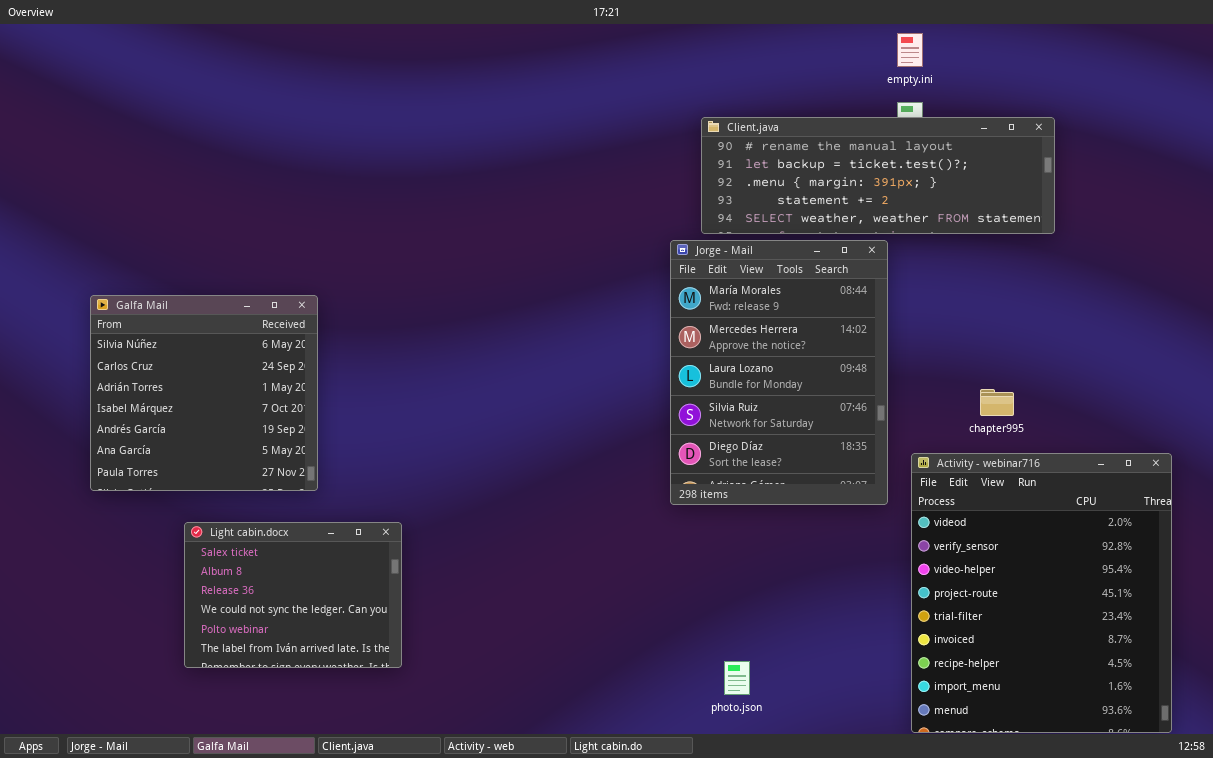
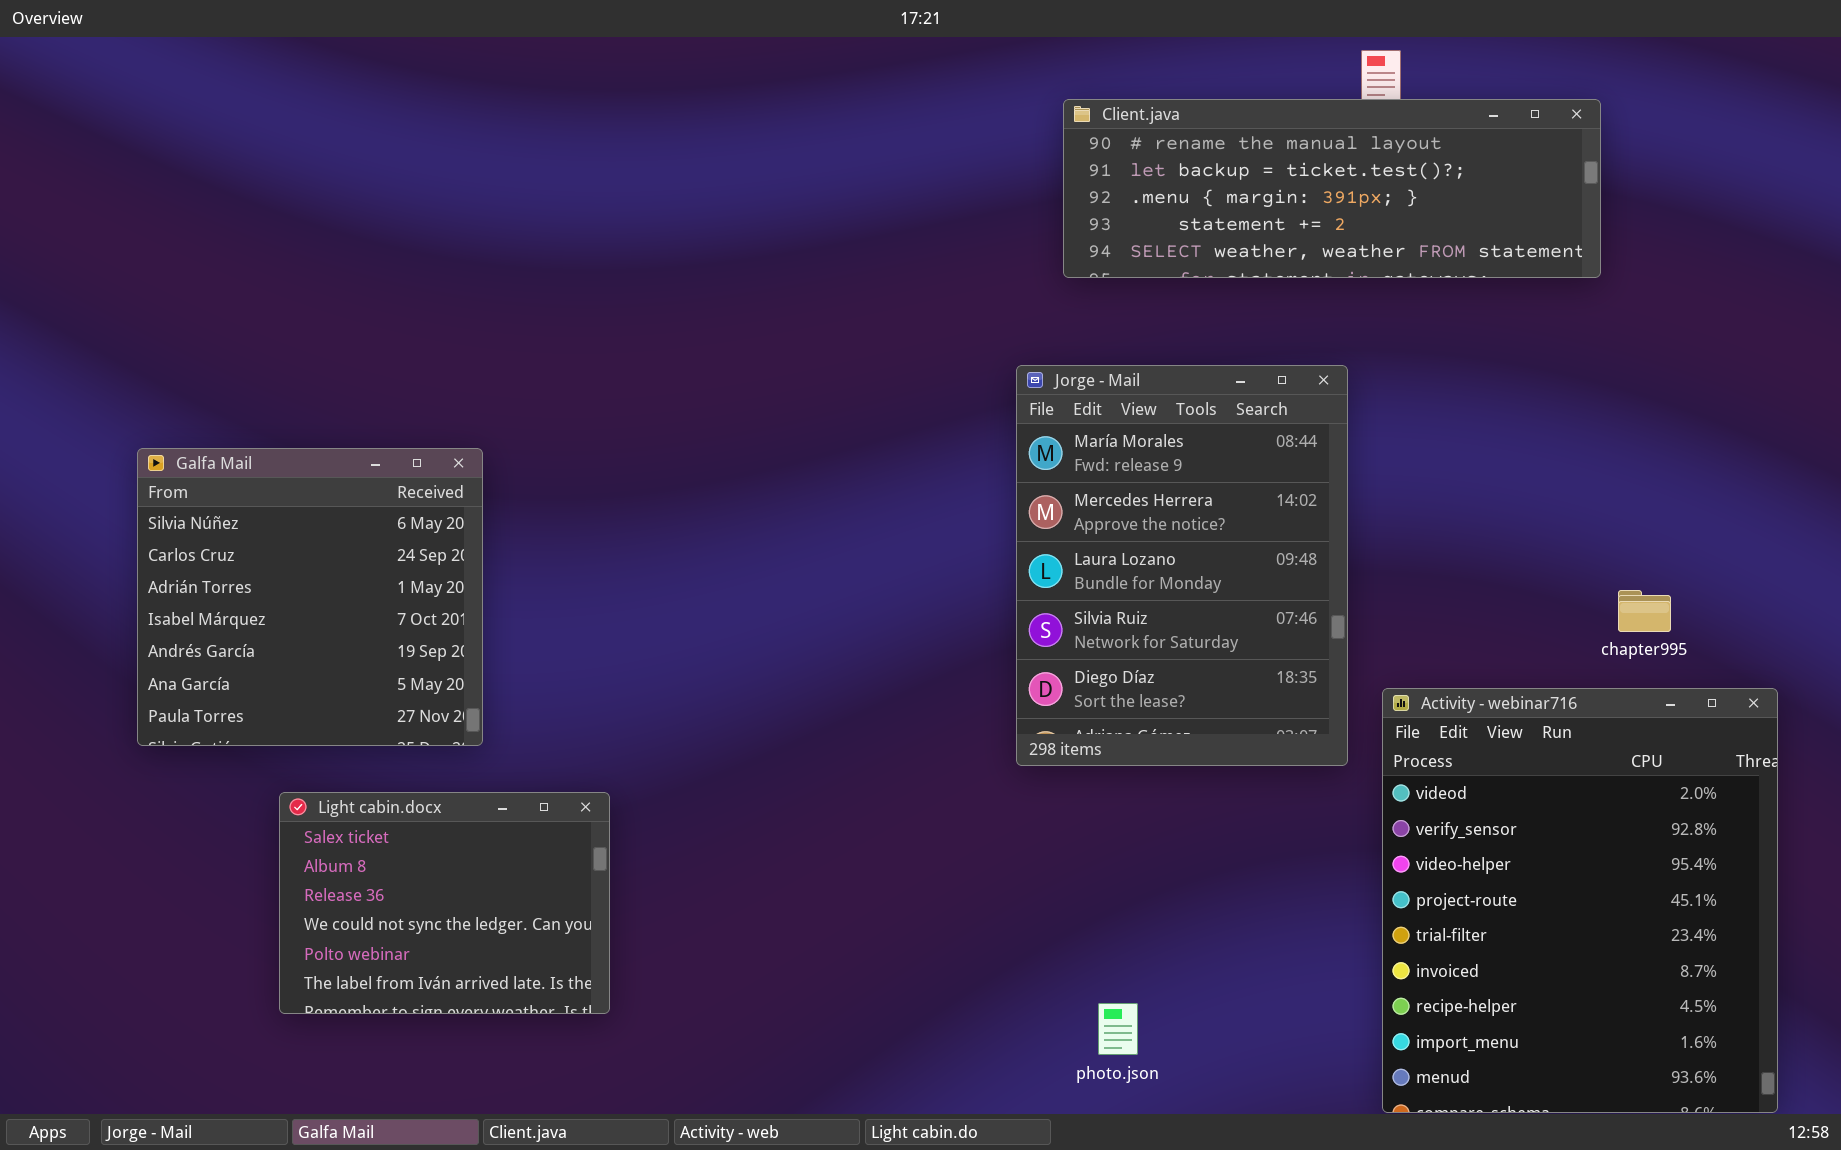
Client.java: [701,117,1055,234] -> [1063,99,1601,278], moved
chapter995: [980,389,1014,416] -> [1618,590,1671,632], moved

